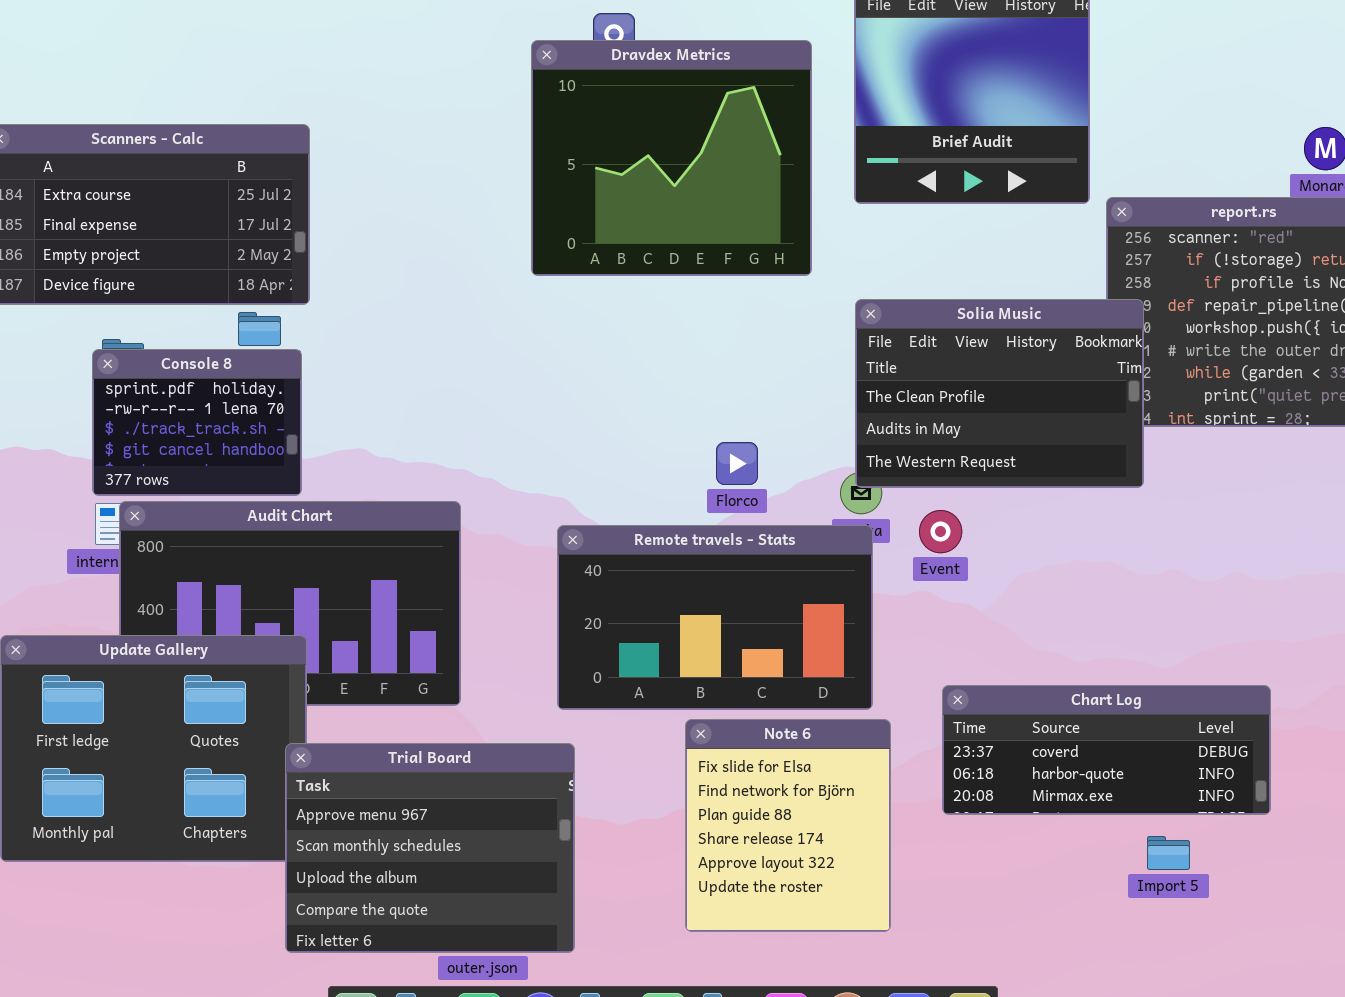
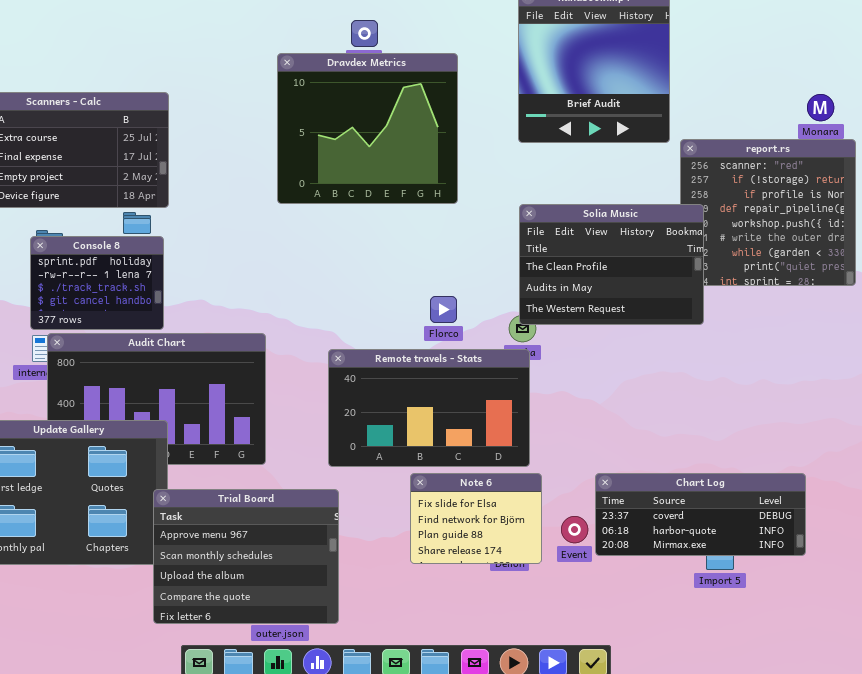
Dravdex Metrics: [531,40,812,276] -> [277,53,458,204], moved
Event: [919,510,962,553] -> [561,516,588,543], moved
Chart Log: [942,685,1271,815] -> [595,473,806,556], moved
Note 6: [685,719,891,932] -> [410,473,542,564], resized

